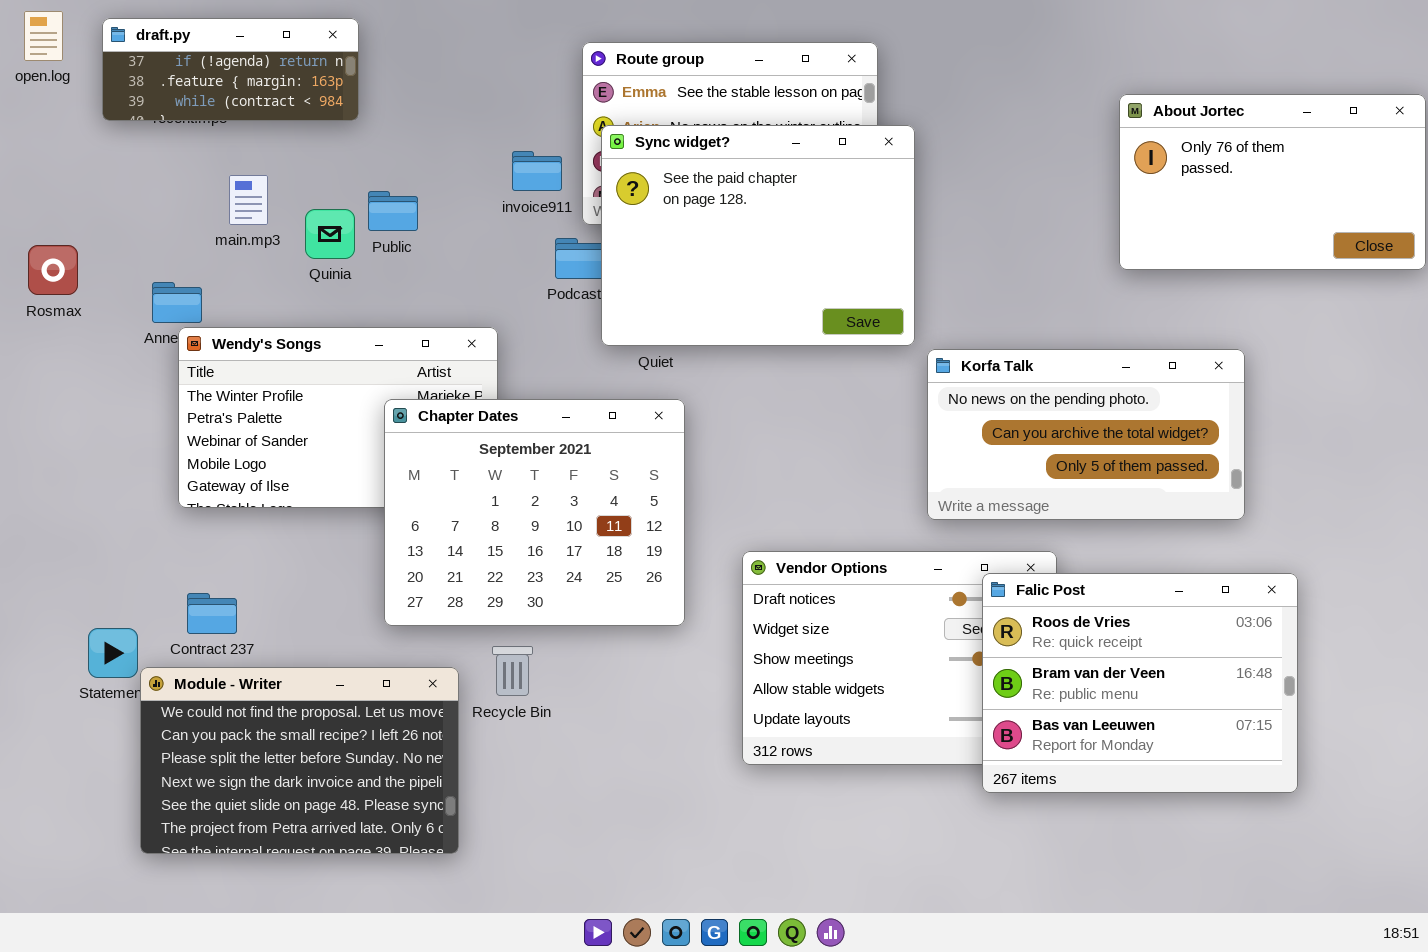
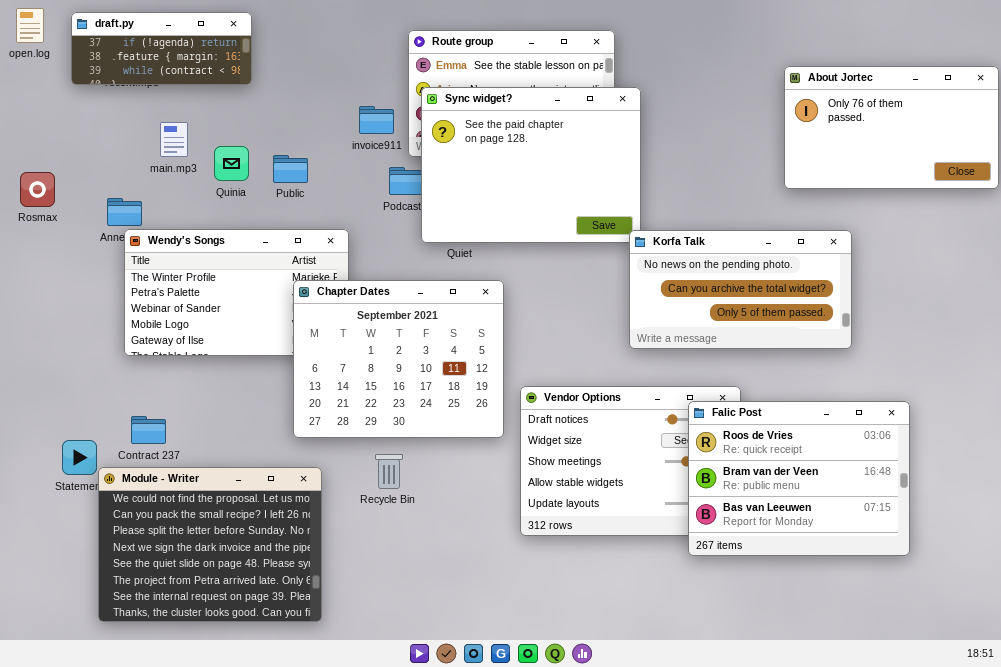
Public: [368,191,418,231] -> [273,155,308,183], moved
Korfa Talk: [927,349,1245,520] -> [629,230,852,349], moved
Chapter Dates: [384,399,685,626] -> [293,280,504,438], moved
Recycle Bin: [492,646,533,696] -> [375,454,403,489], moved
Module - Writer: [140,667,459,854] -> [98,467,322,622], resized

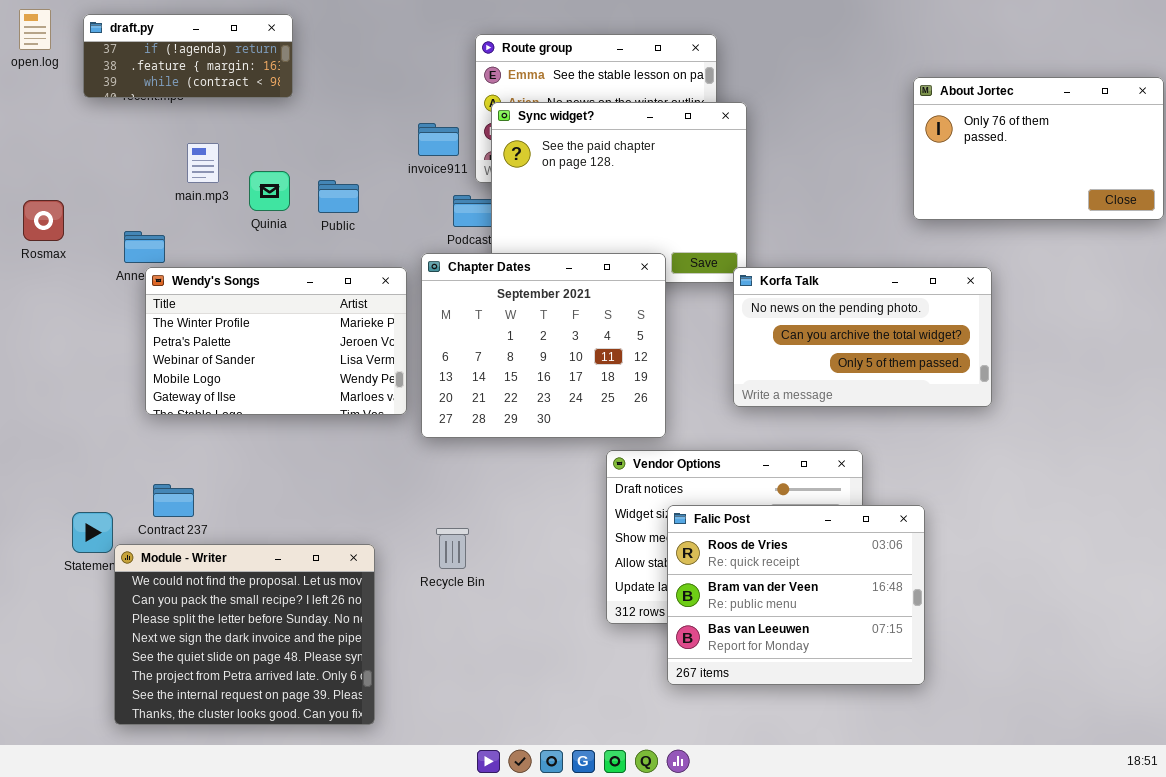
Chapter Dates: [293,280,504,438] -> [421,253,666,438], moved
Falic Post: [688,401,910,556] -> [667,505,925,685], moved

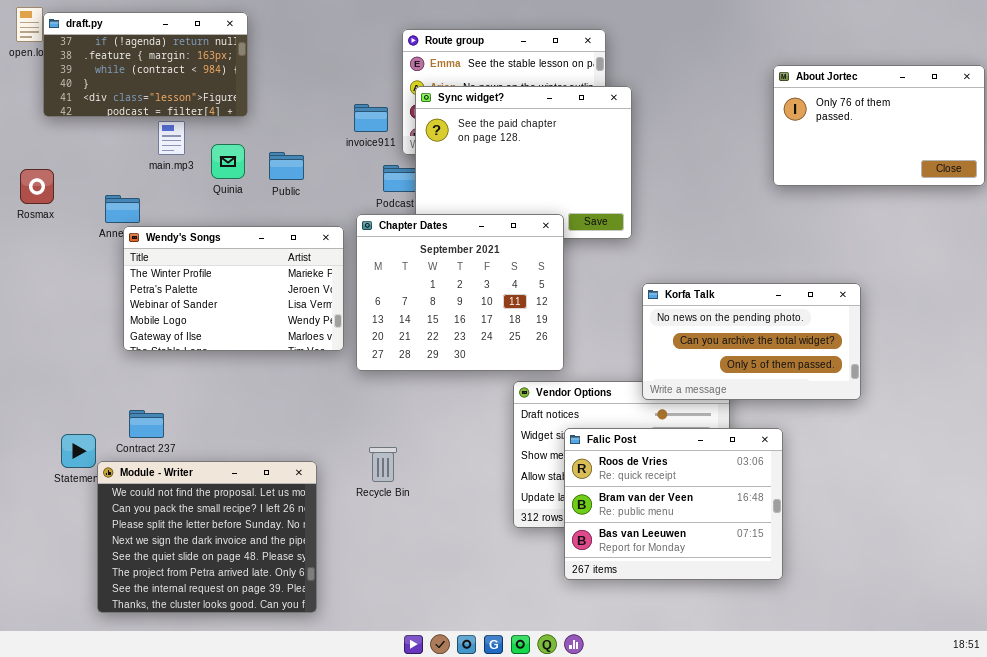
draft.py: [83,14,293,98] -> [43,12,248,117], resized
Korfa Talk: [733,267,992,407] -> [642,283,861,400], moved

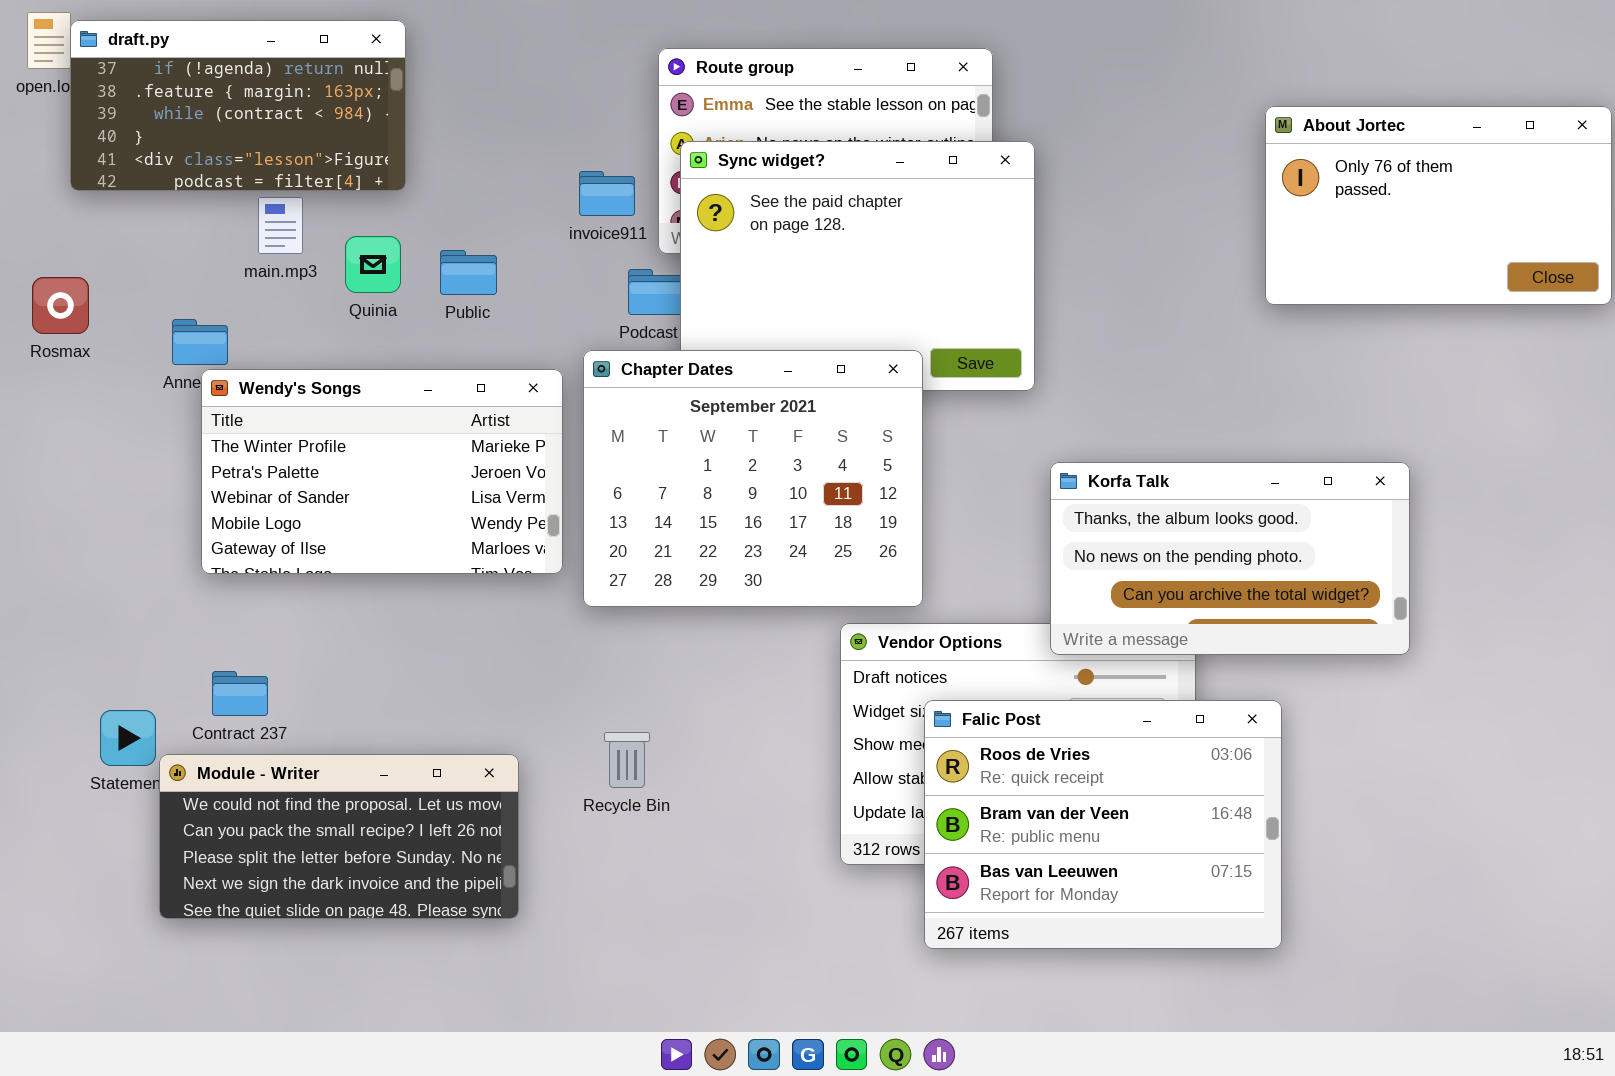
Korfa Talk: [642,283,861,400] -> [1050,462,1410,655], scrolled up 1 row
Module - Writer: [97,461,317,613] -> [159,754,519,919], resized

